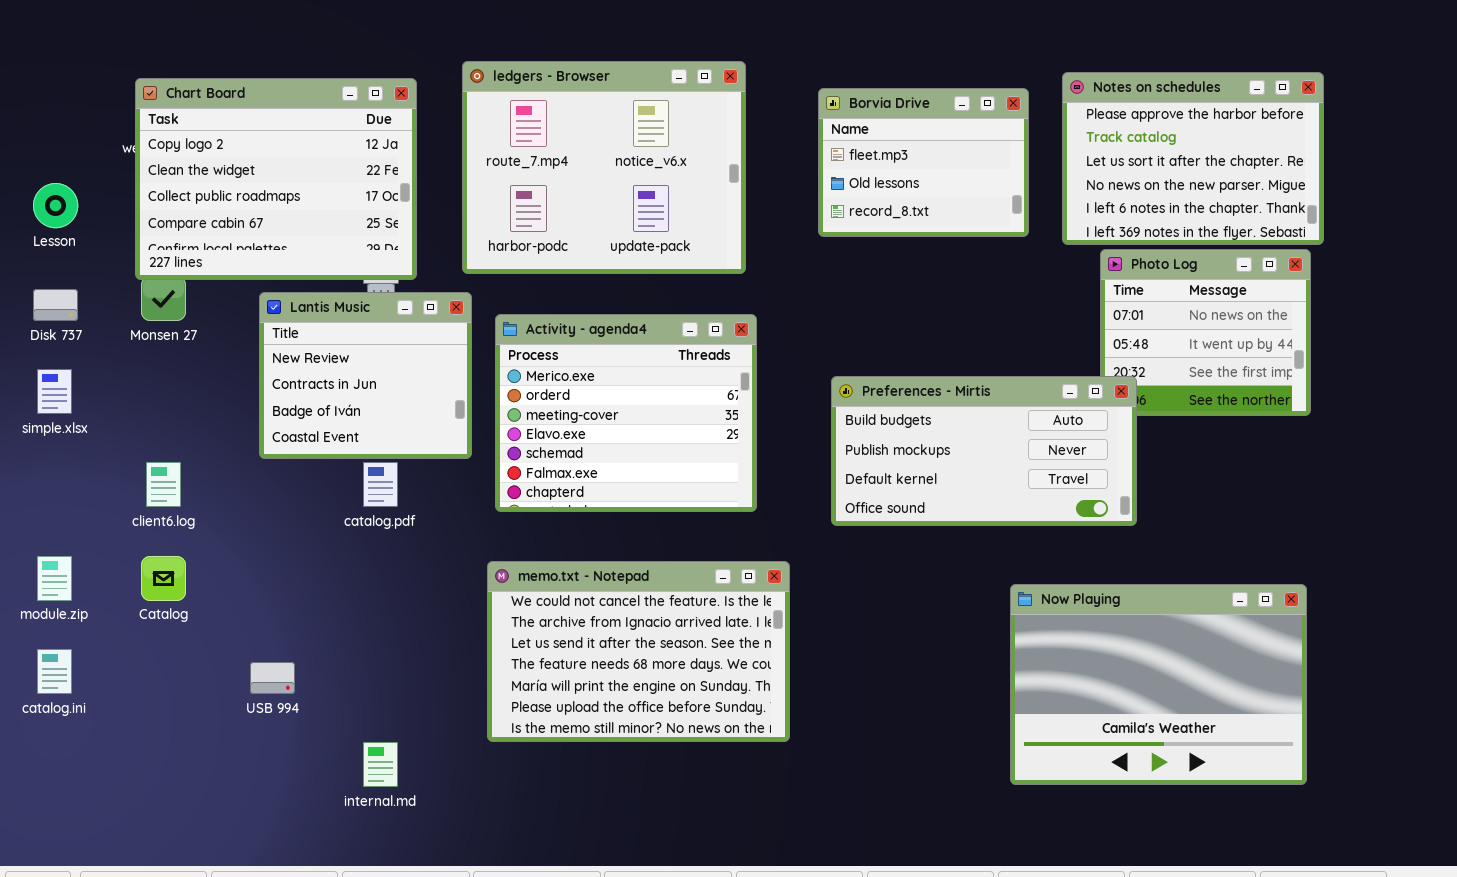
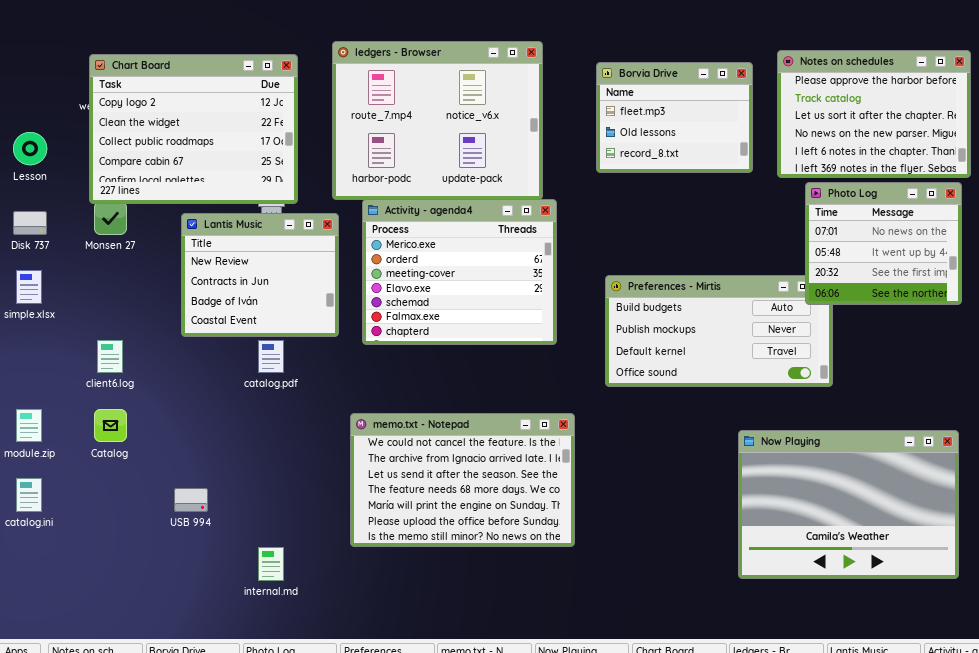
Photo Log: [1100,249,1311,416] -> [805,182,962,305], raised
Activity - agenda4: [495,314,757,512] -> [362,199,557,345], moved

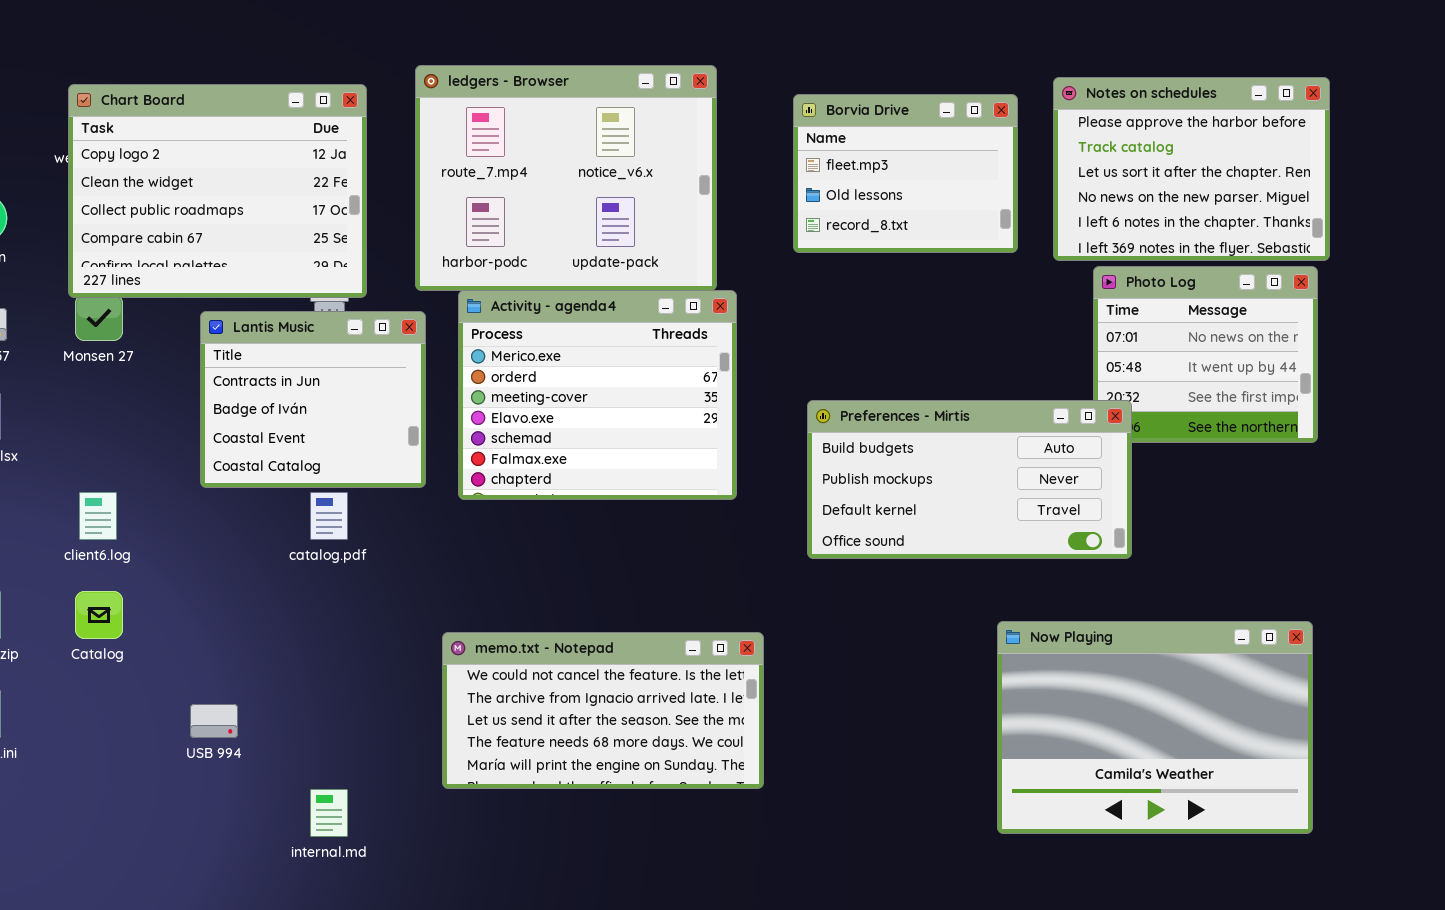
Lantis Music: [181,213,339,337] -> [200,311,426,488], scrolled down 1 row
Preferences - Mirtis: [605,275,833,387] -> [807,400,1132,559], raised
memo.txt - Notepad: [350,413,575,547] -> [442,632,764,789], resized

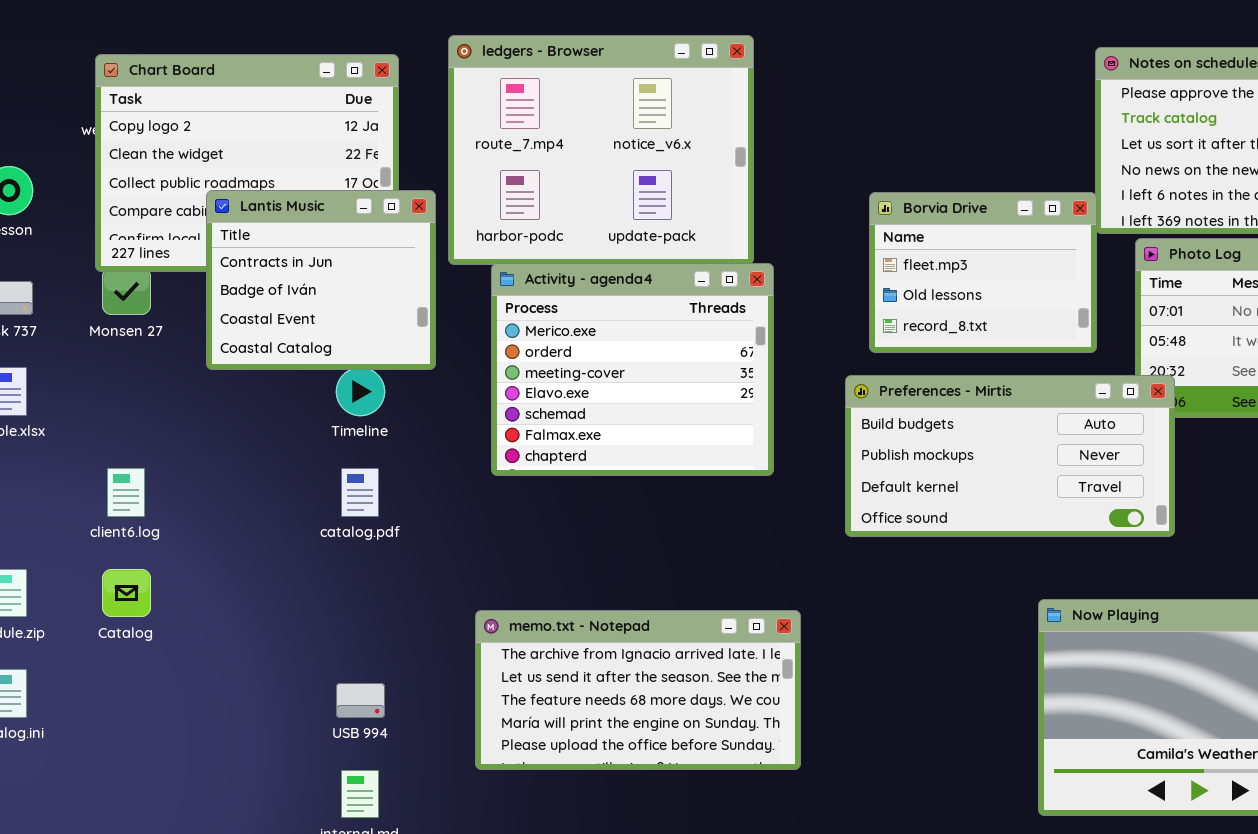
Borvia Drive: [793,94,1018,253] -> [869,192,1097,353], moved
Lantis Music: [200,311,426,488] -> [206,190,436,370], moved
memo.txt - Notepad: [442,632,764,789] -> [475,610,801,770], scrolled down 1 row
USB 994: [190,704,238,738] -> [336,683,385,718], moved

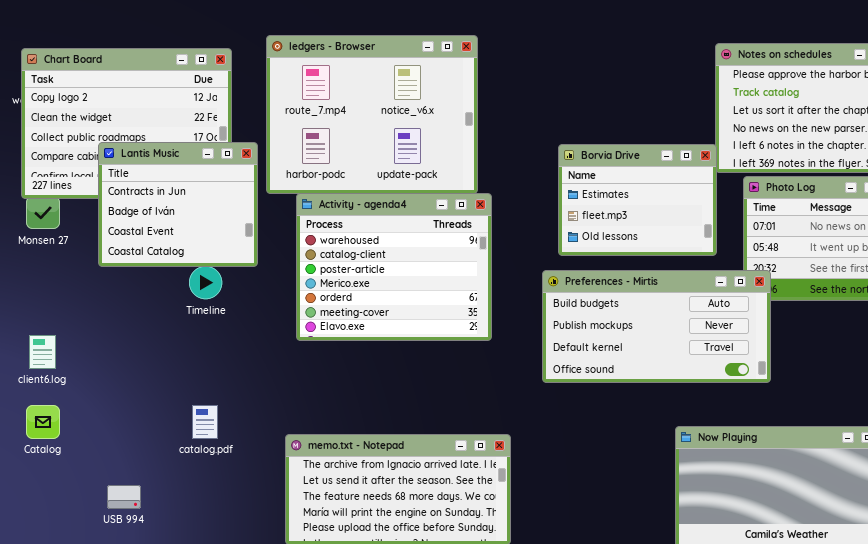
Borvia Drive: [869,192,1097,353] -> [558,144,717,256], scrolled up 1 row
Activity - agenda4: [491,263,774,476] -> [296,193,492,341], scrolled up 3 rows
catalog.pdf: [341,468,379,517] -> [192,405,218,439], moved
USB 994: [336,683,385,718] -> [107,485,141,509], moved

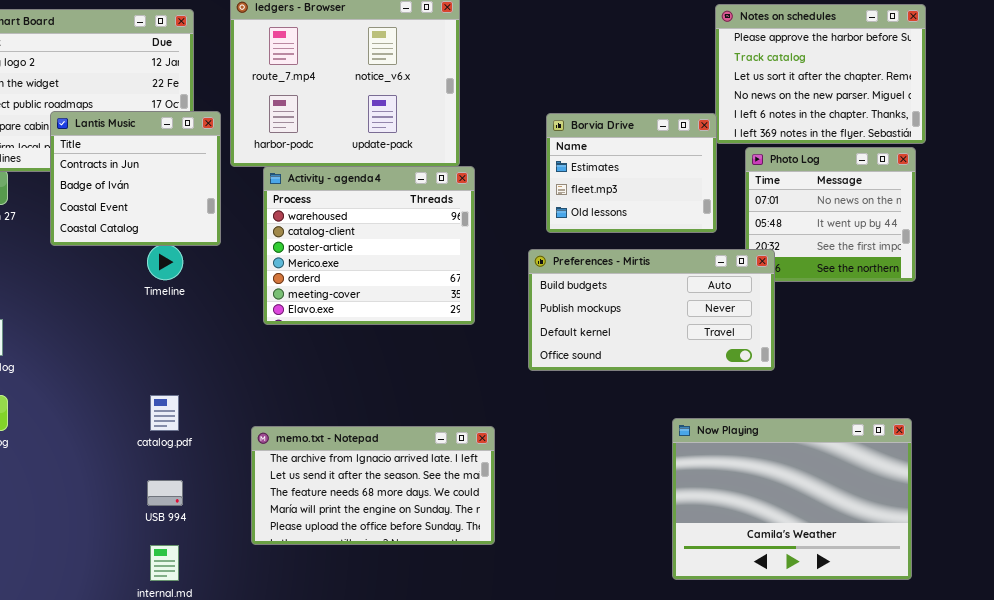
USB 994: [107,485,141,509] -> [147,480,183,506], moved

